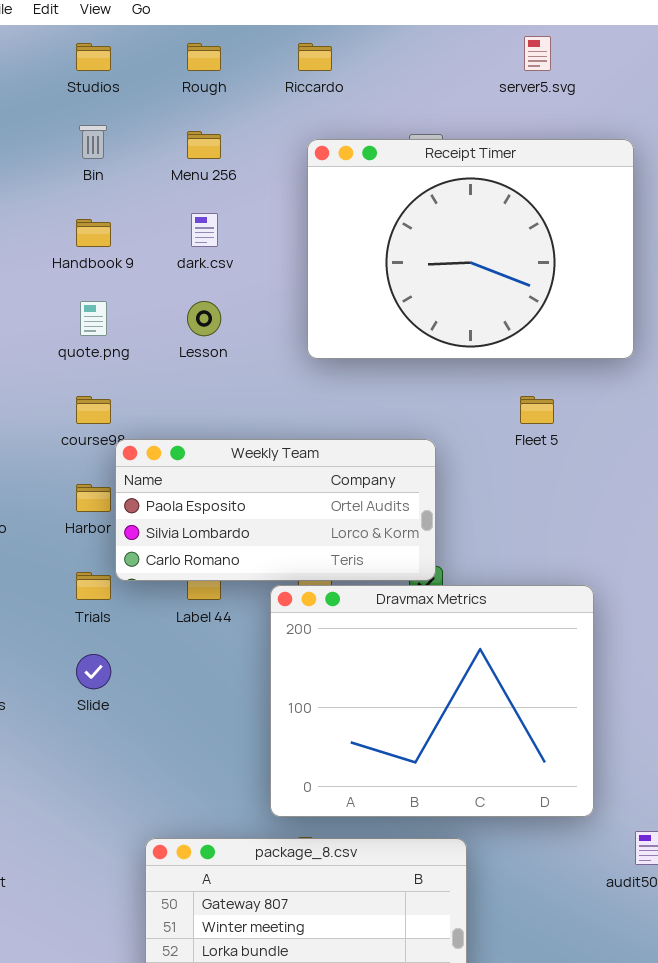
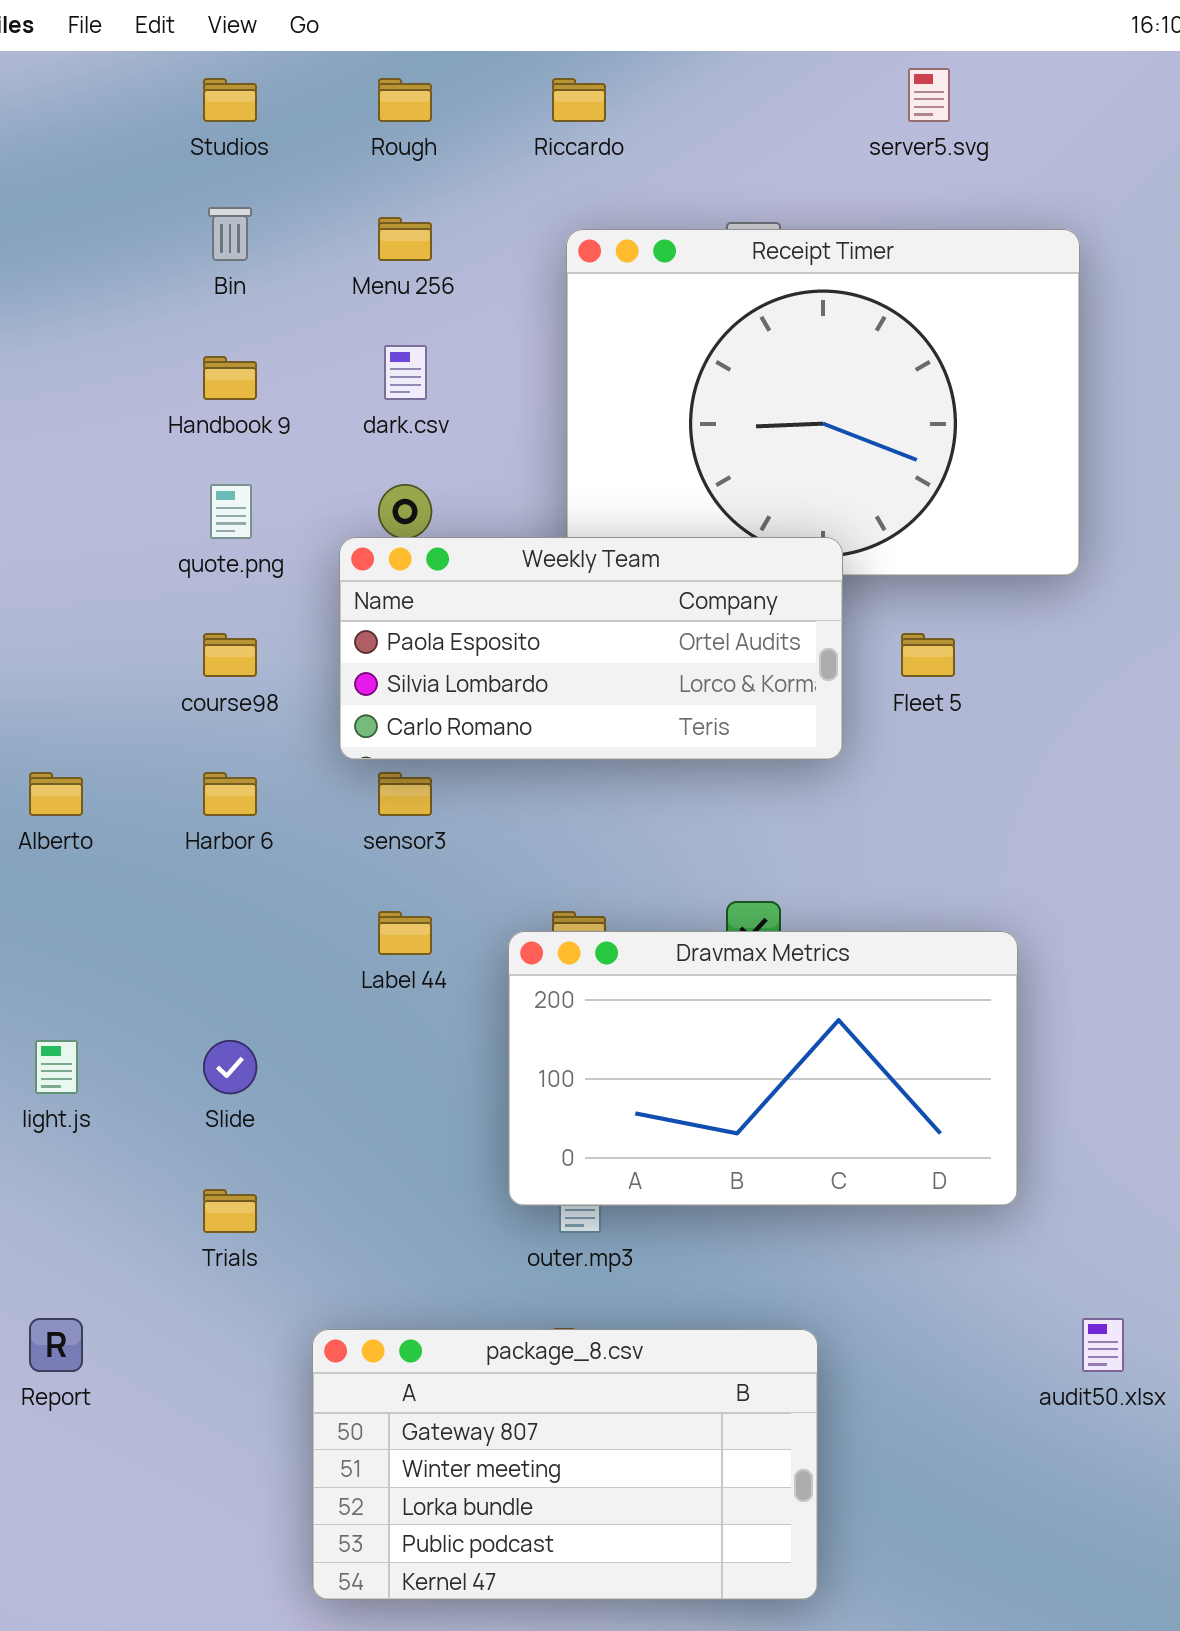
Weekly Team: [115,439,436,581] -> [339,537,843,760], moved
Trials: [76,572,111,600] -> [203,1189,257,1233], moved
Dravmax Metrics: [270,585,594,817] -> [508,931,1018,1206], resized

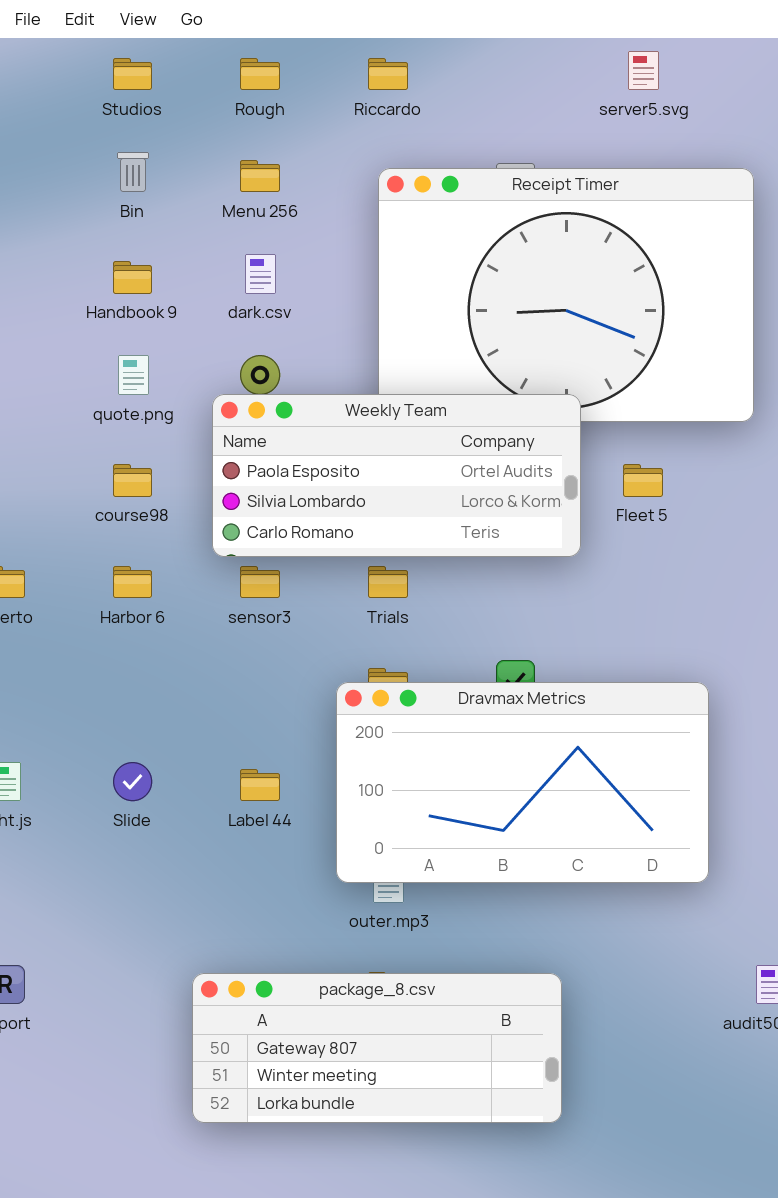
Label 44: [378,911,432,955] -> [240,769,280,801], moved
Trials: [203,1189,257,1233] -> [368,566,408,598], moved
package_8.csv: [312,1329,818,1600] -> [192,973,562,1123], resized

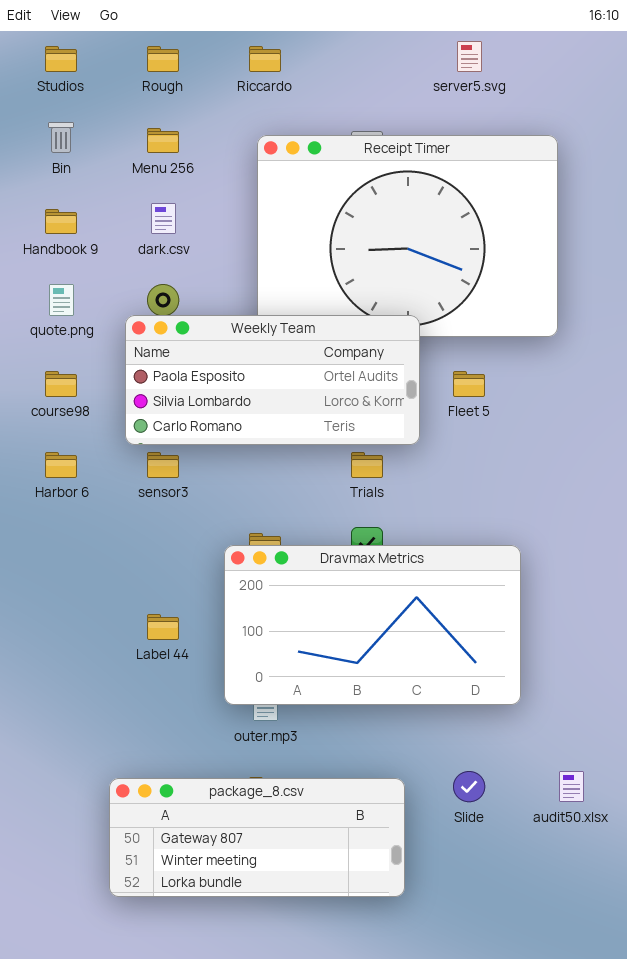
Trials: [368,566,408,598] -> [351,452,383,478], moved
Slide: [113,762,152,801] -> [453,771,485,802], moved

